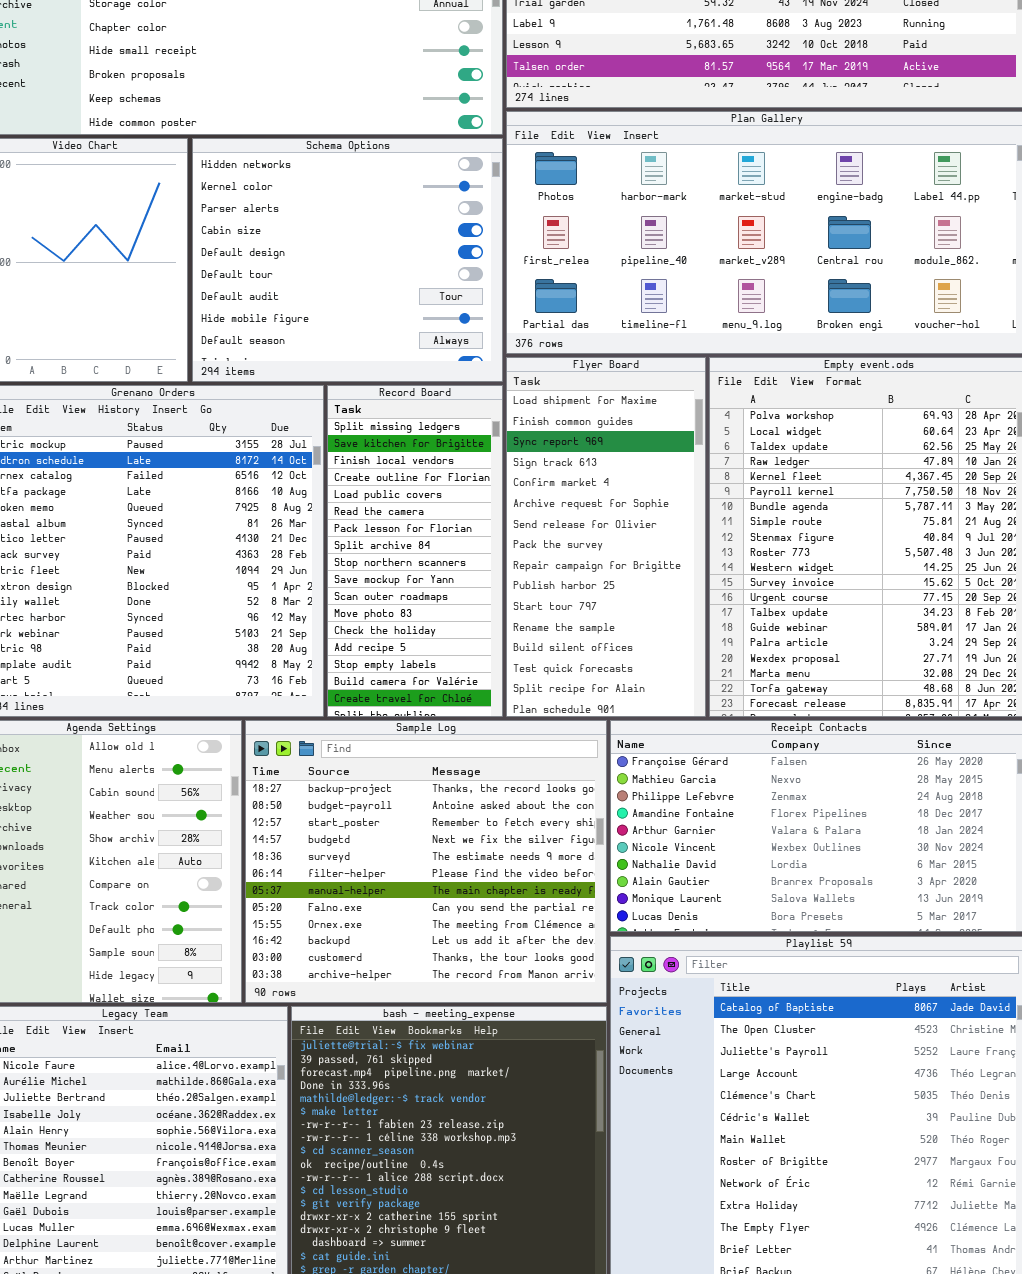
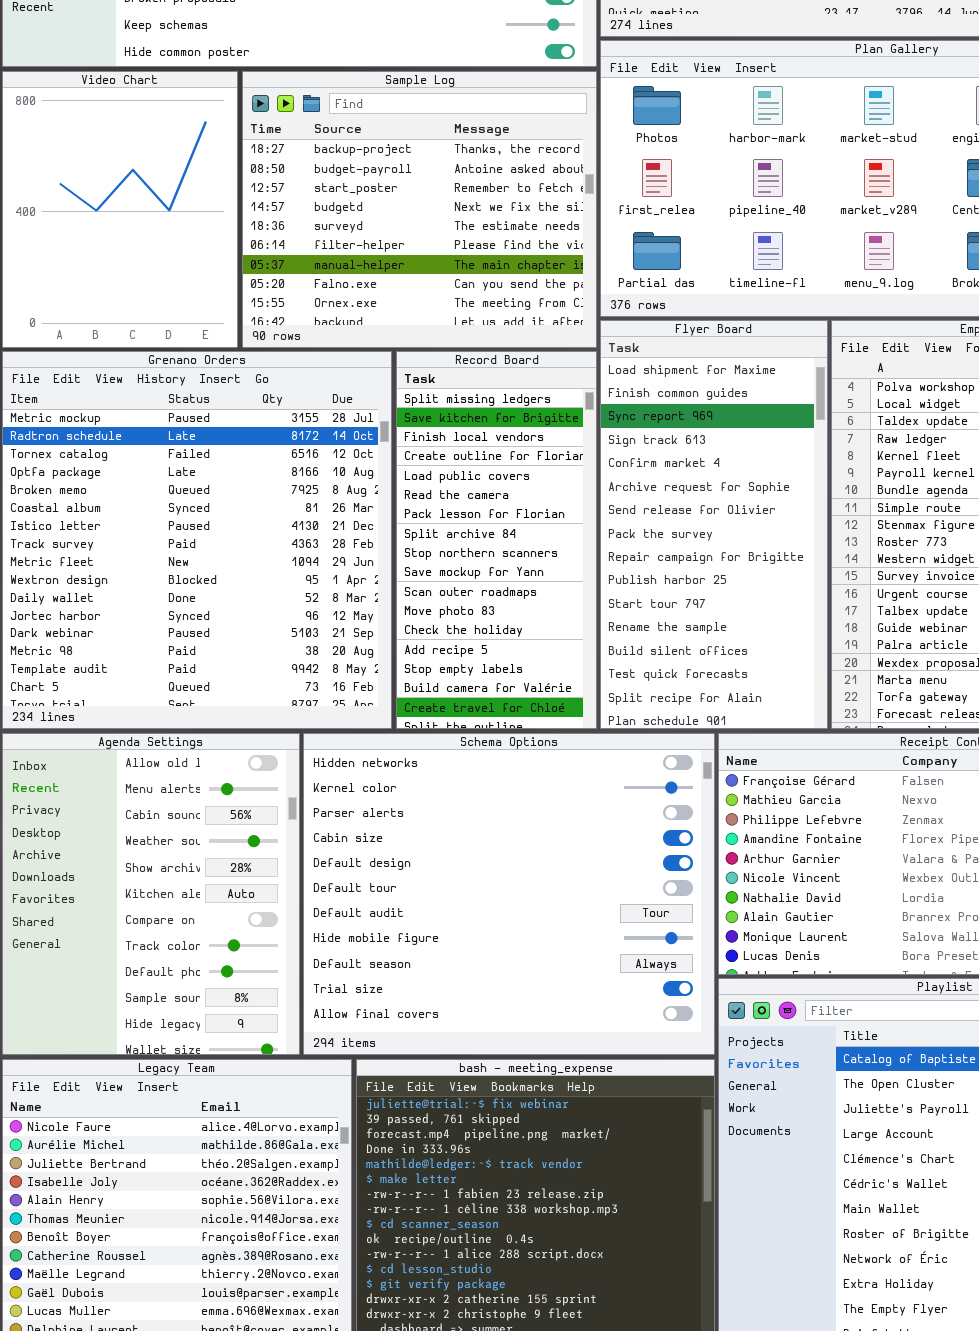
Schema Options: [192,138,503,382] -> [303,733,715,1055], moved, resized
Sample Log: [245,720,607,1003] -> [242,71,597,348], moved, resized

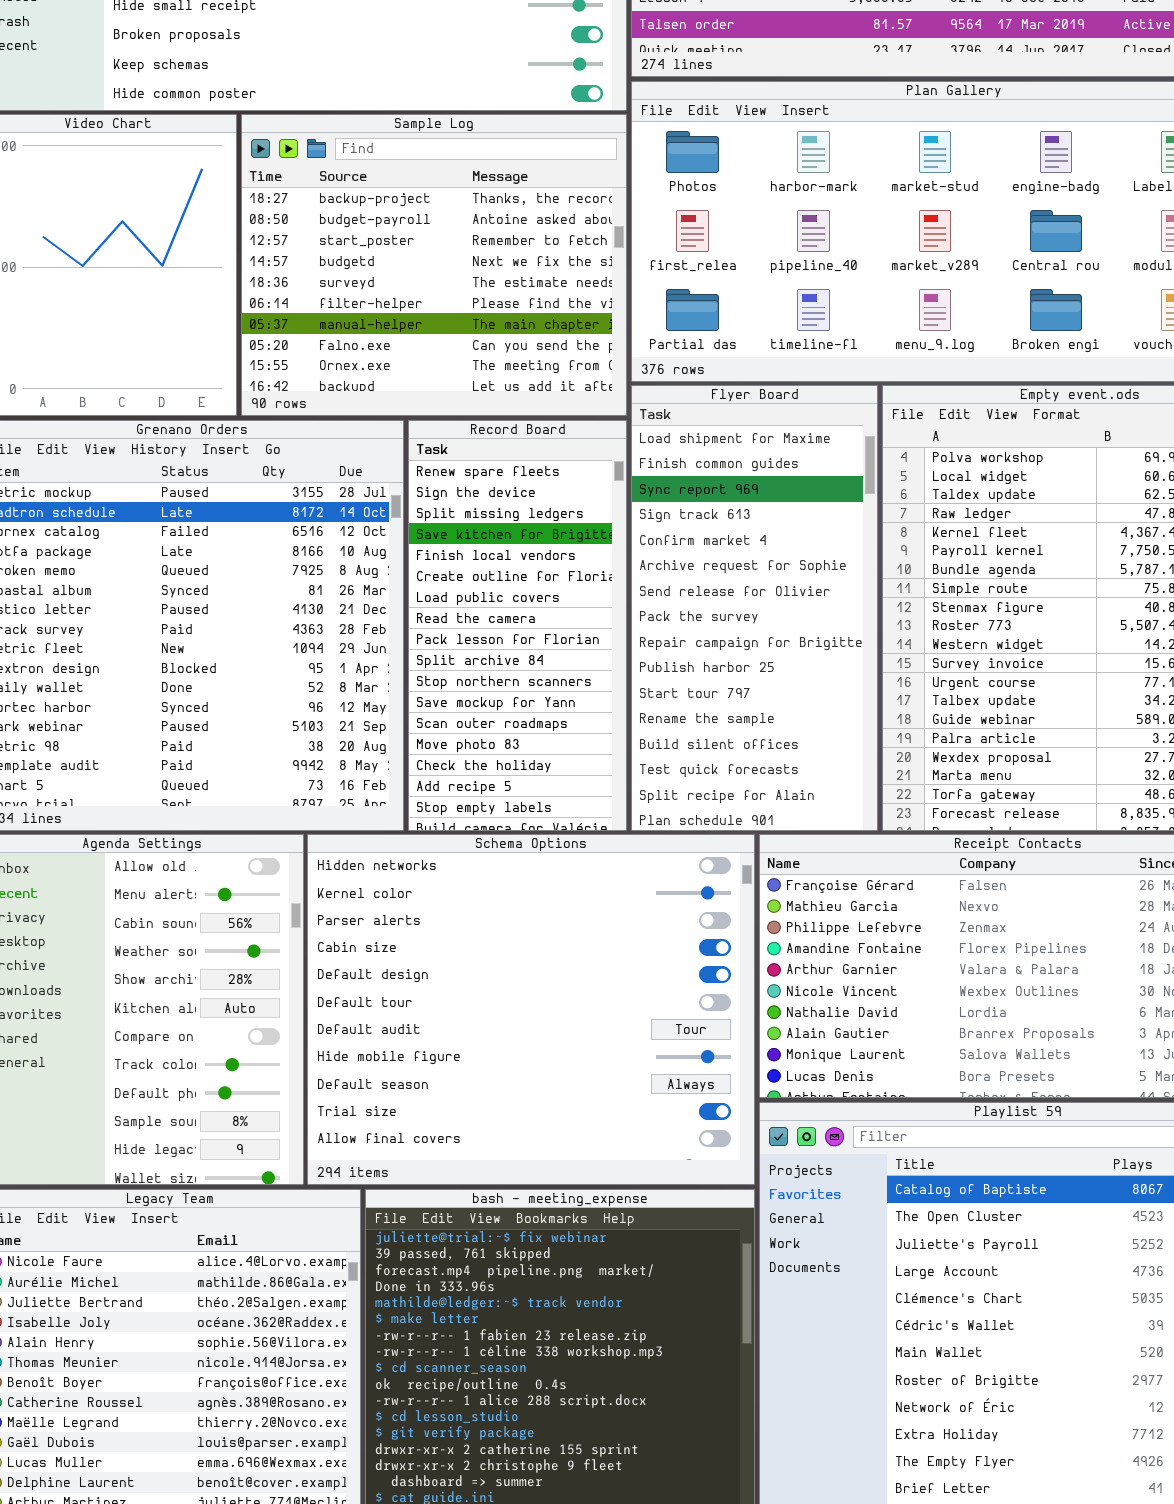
Record Board: [396,351,597,729] -> [408,420,627,831], scrolled up 2 rows

